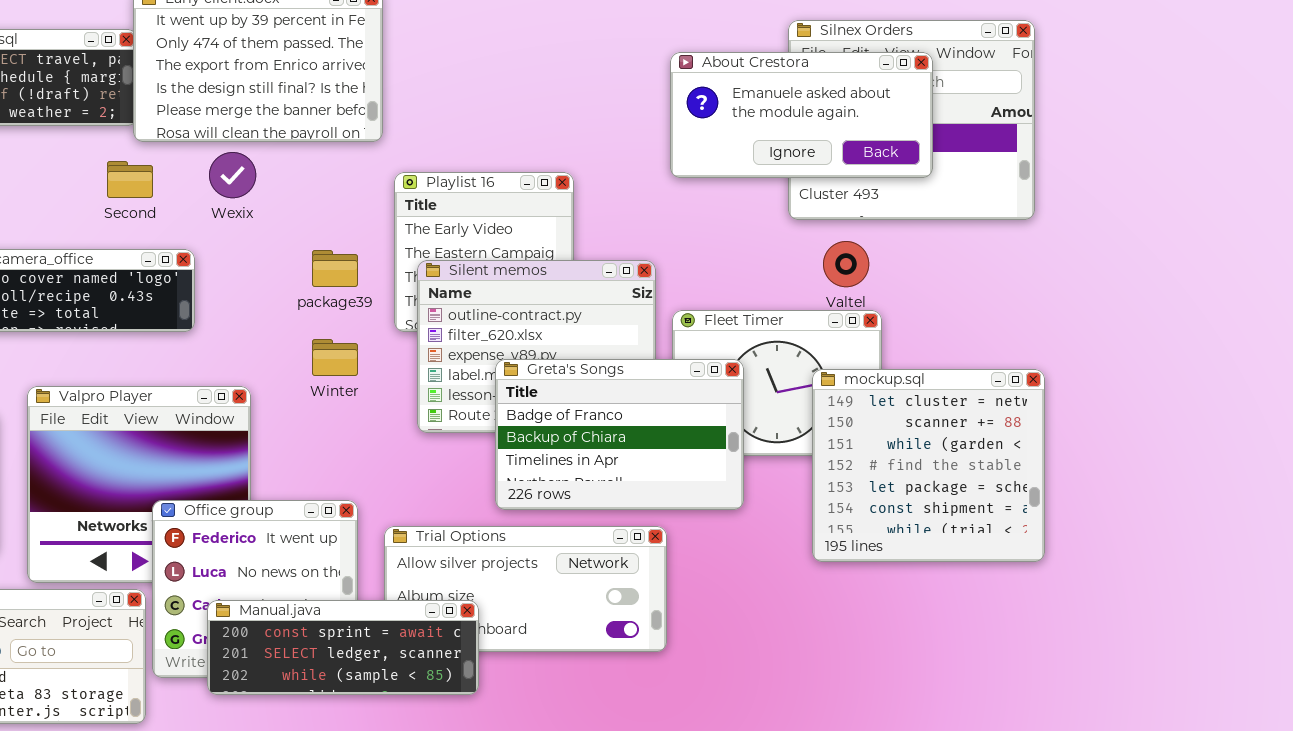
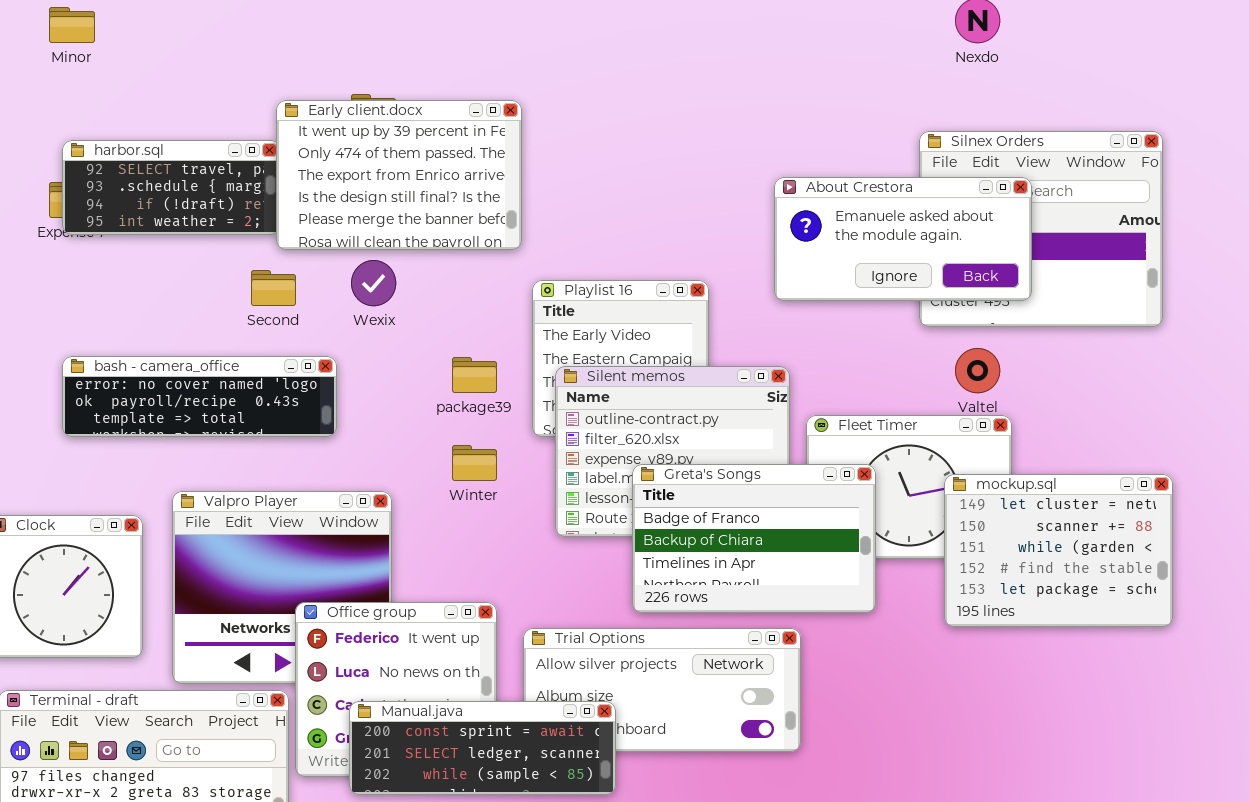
About Crestora: [670,52,933,178] -> [774,177,1032,301], moved
mockup.sql: [812,369,1045,562] -> [944,474,1173,627], resized

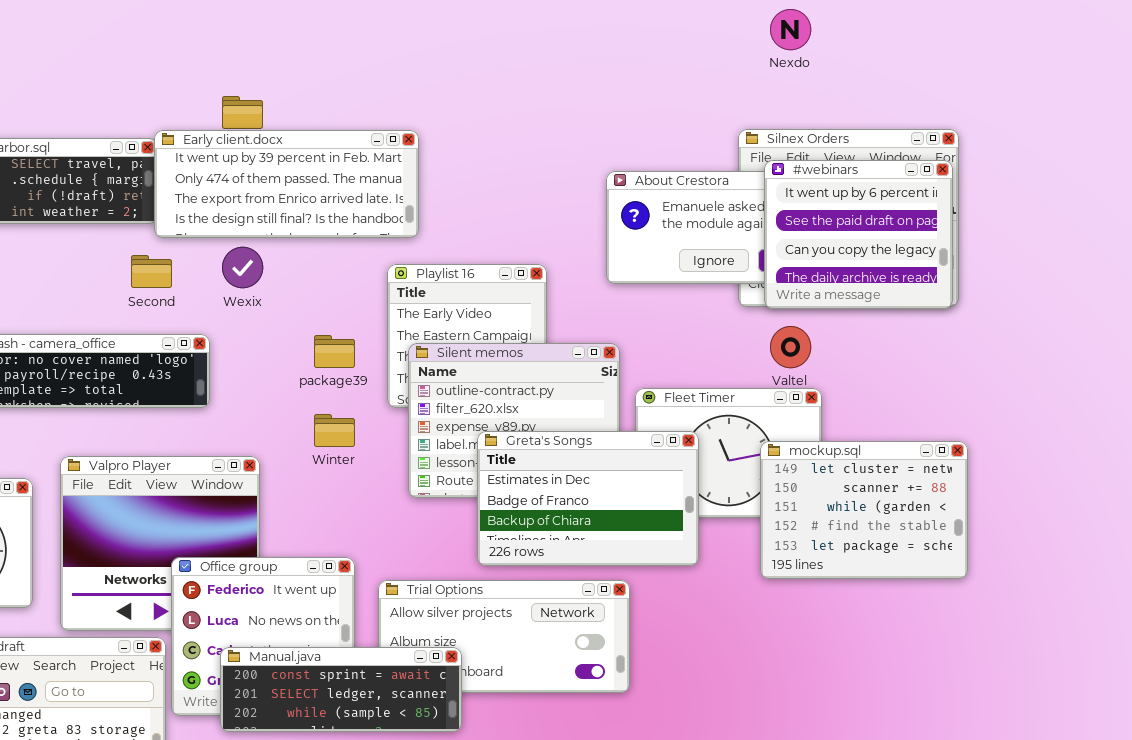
Early client.docx: [276,100,522,250] -> [154,130,419,238], resized
#webinars: none -> [764,160,953,309], opened
Greta's Songs: [632,464,876,613] -> [477,431,699,566], scrolled up 1 row

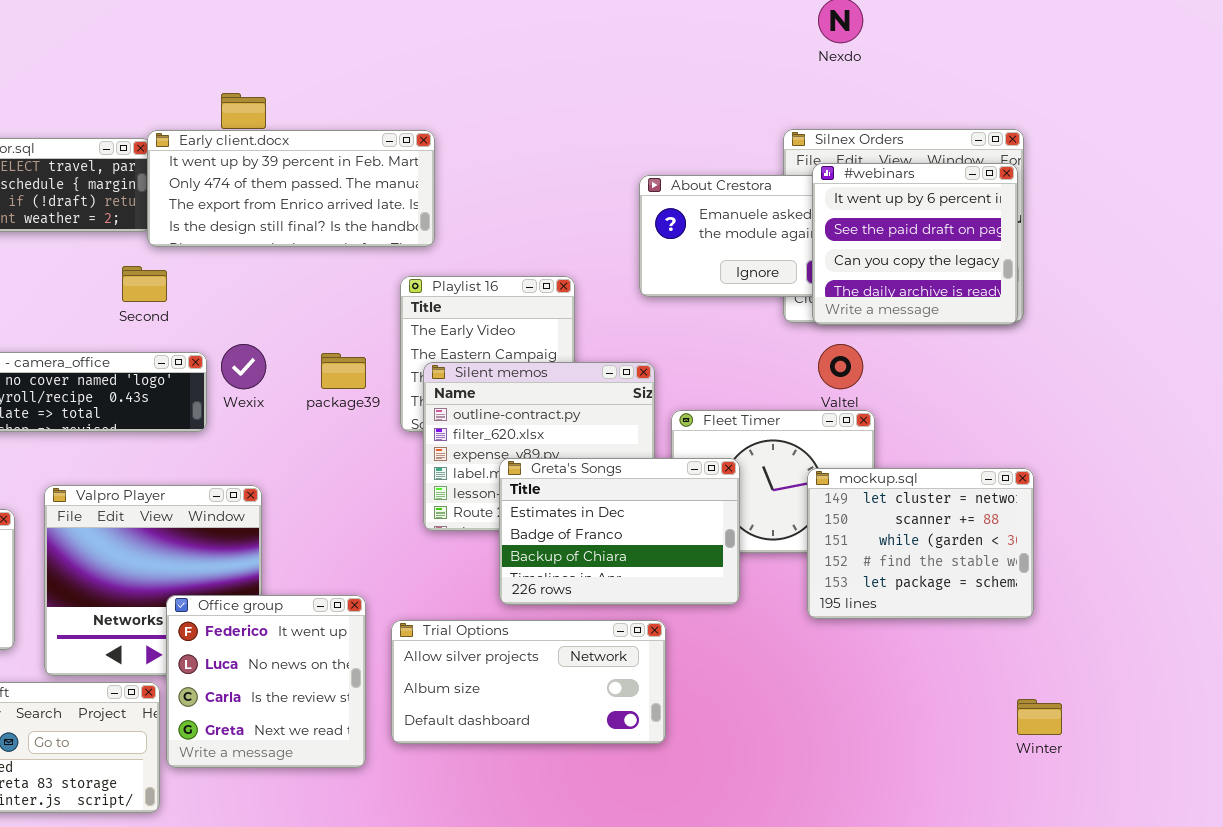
Wexix: [222,247,263,288] -> [221,344,266,389], moved
Winter: [314,414,355,447] -> [1017,699,1062,735], moved
Manual.java: [220,647,462,732] -> none, closed

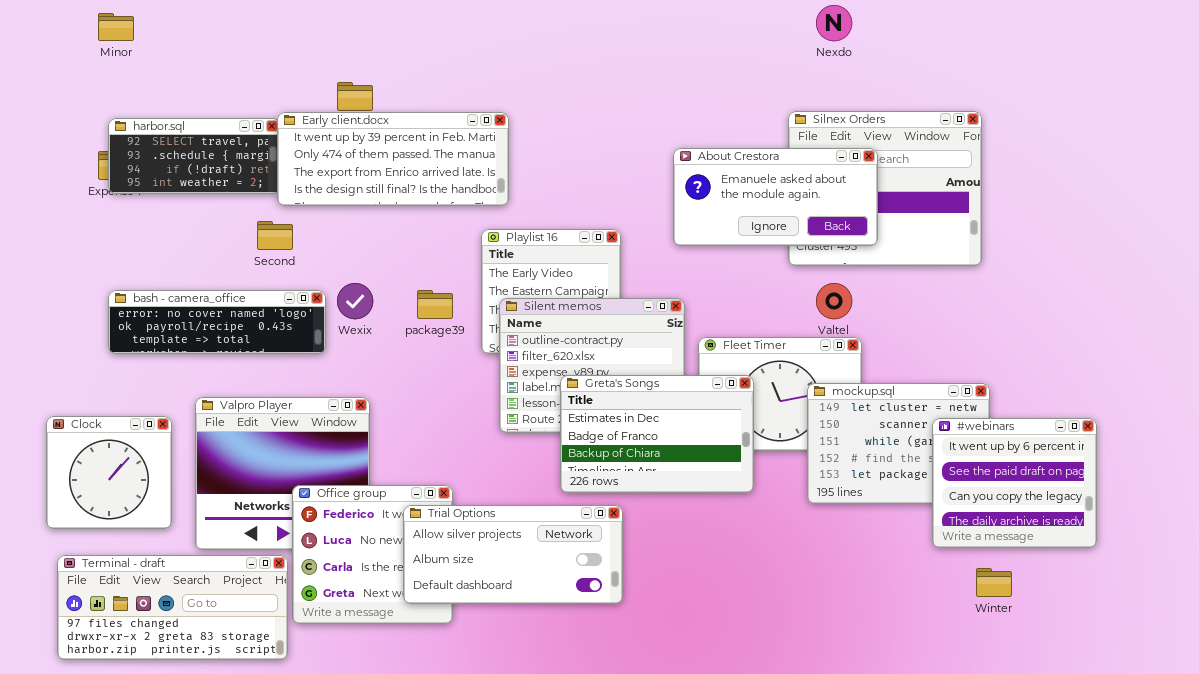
#webinars: [812,163,1018,325] -> [932,418,1097,548], moved
Trial Options: [391,620,666,744] -> [403,505,623,604], moved

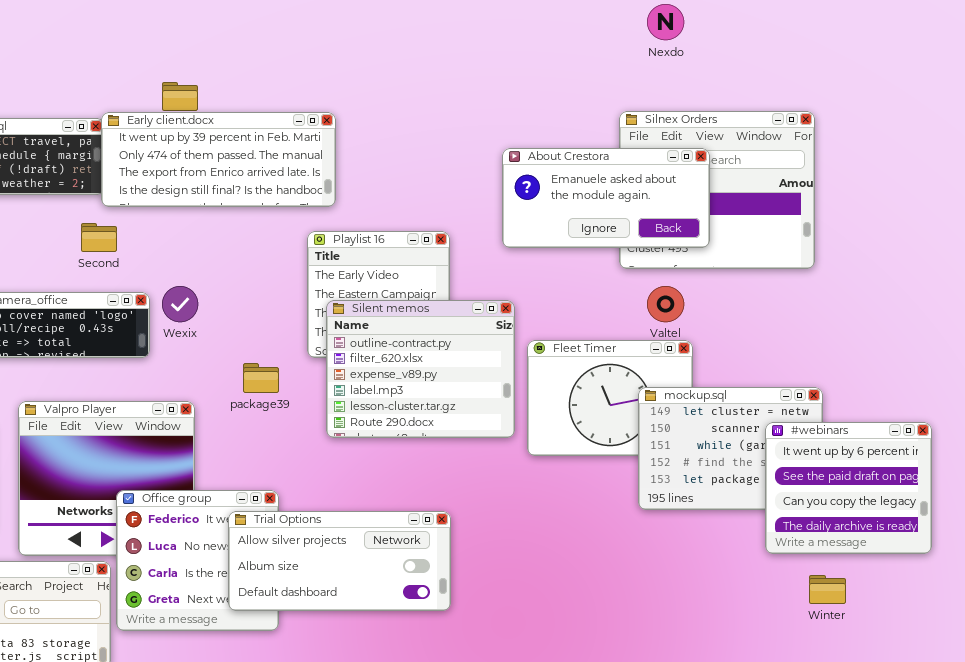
package39: [417,290,453,319] -> [243,363,279,393], moved
Greta's Songs: [560,375,754,493] -> none, closed

